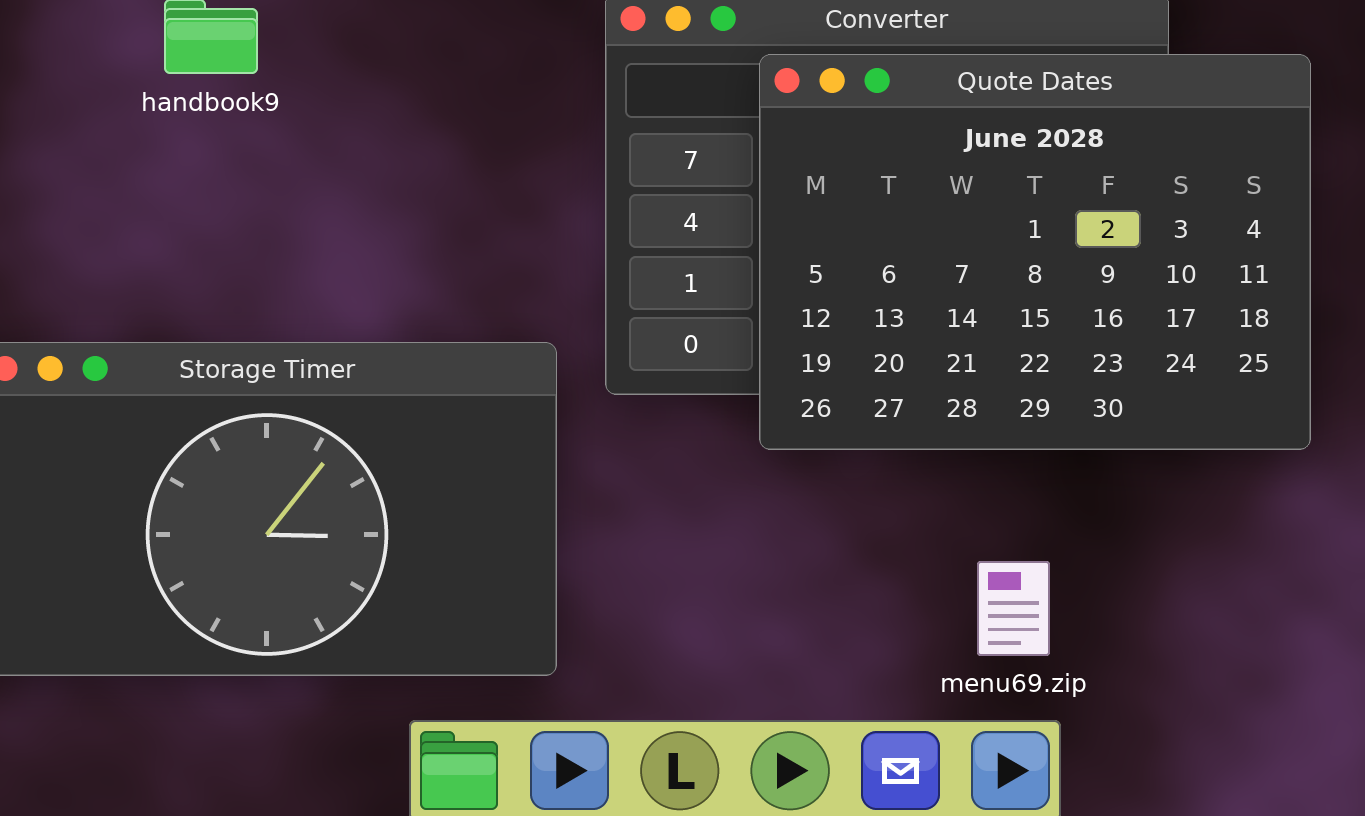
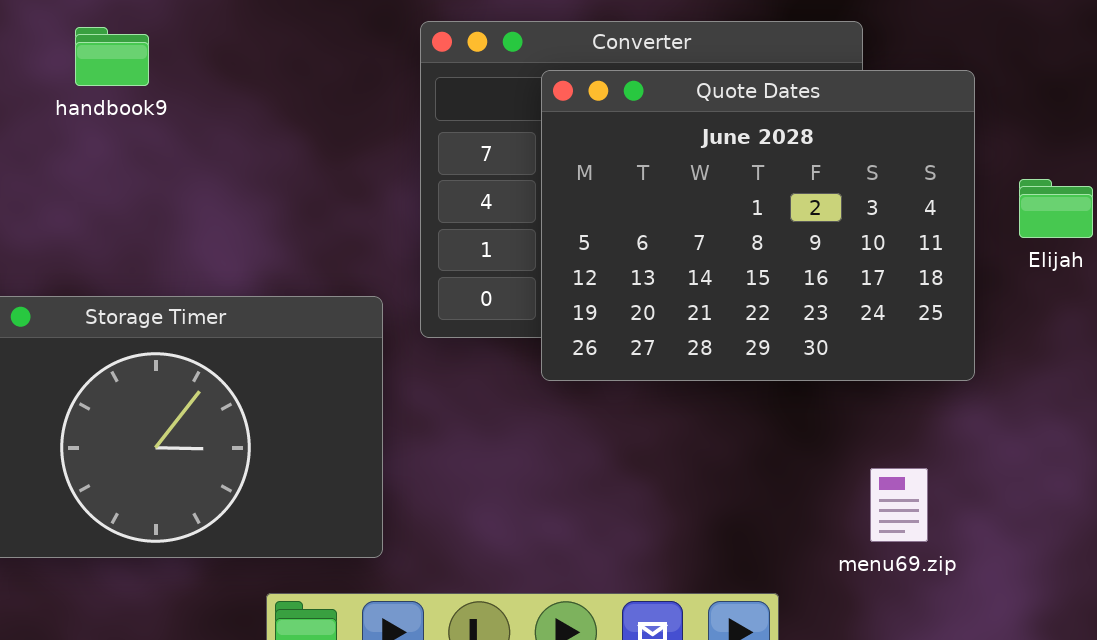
menu69.zip: [977,561,1050,656] -> [870,468,928,542], moved

